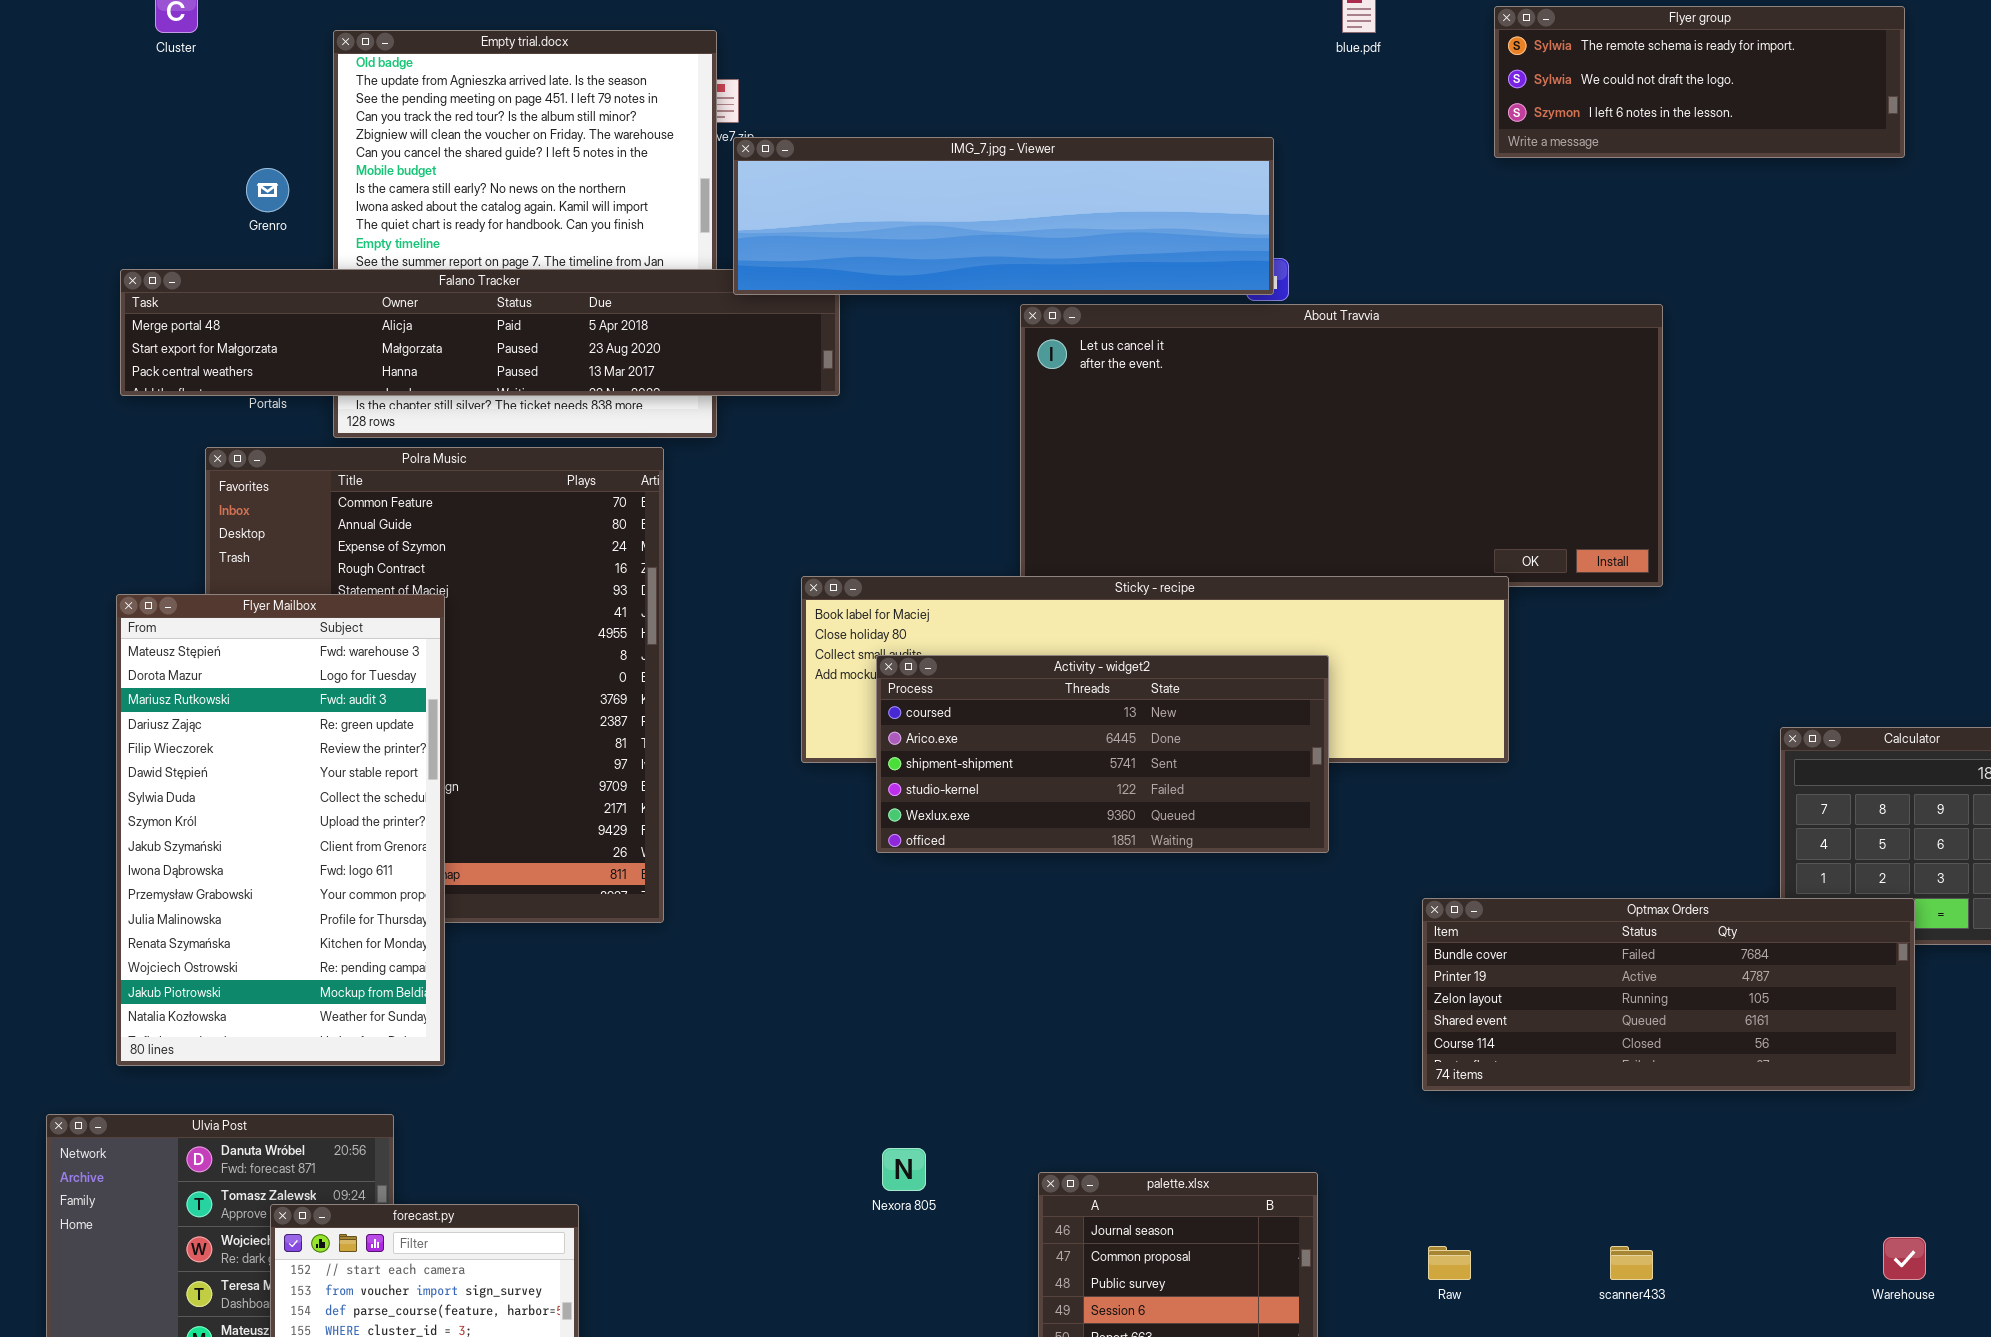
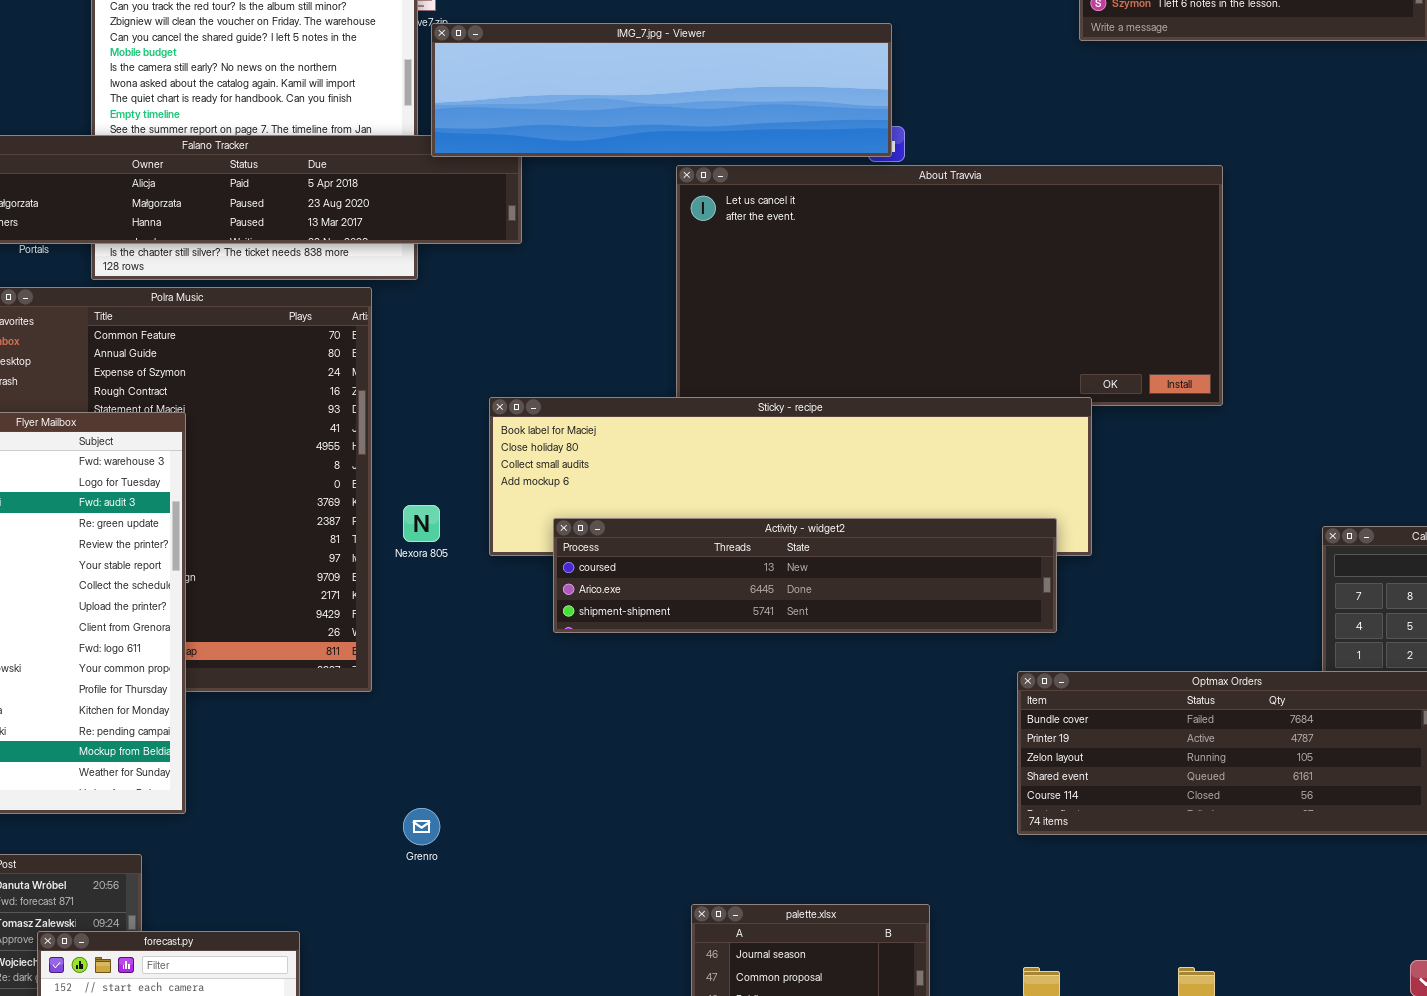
Grenro: [246,168,289,212] -> [403,808,440,845], moved
Activity - widget2: [876,655,1329,853] -> [553,518,1057,633], resized
Nexora 805: [882,1148,926,1191] -> [403,505,440,542], moved

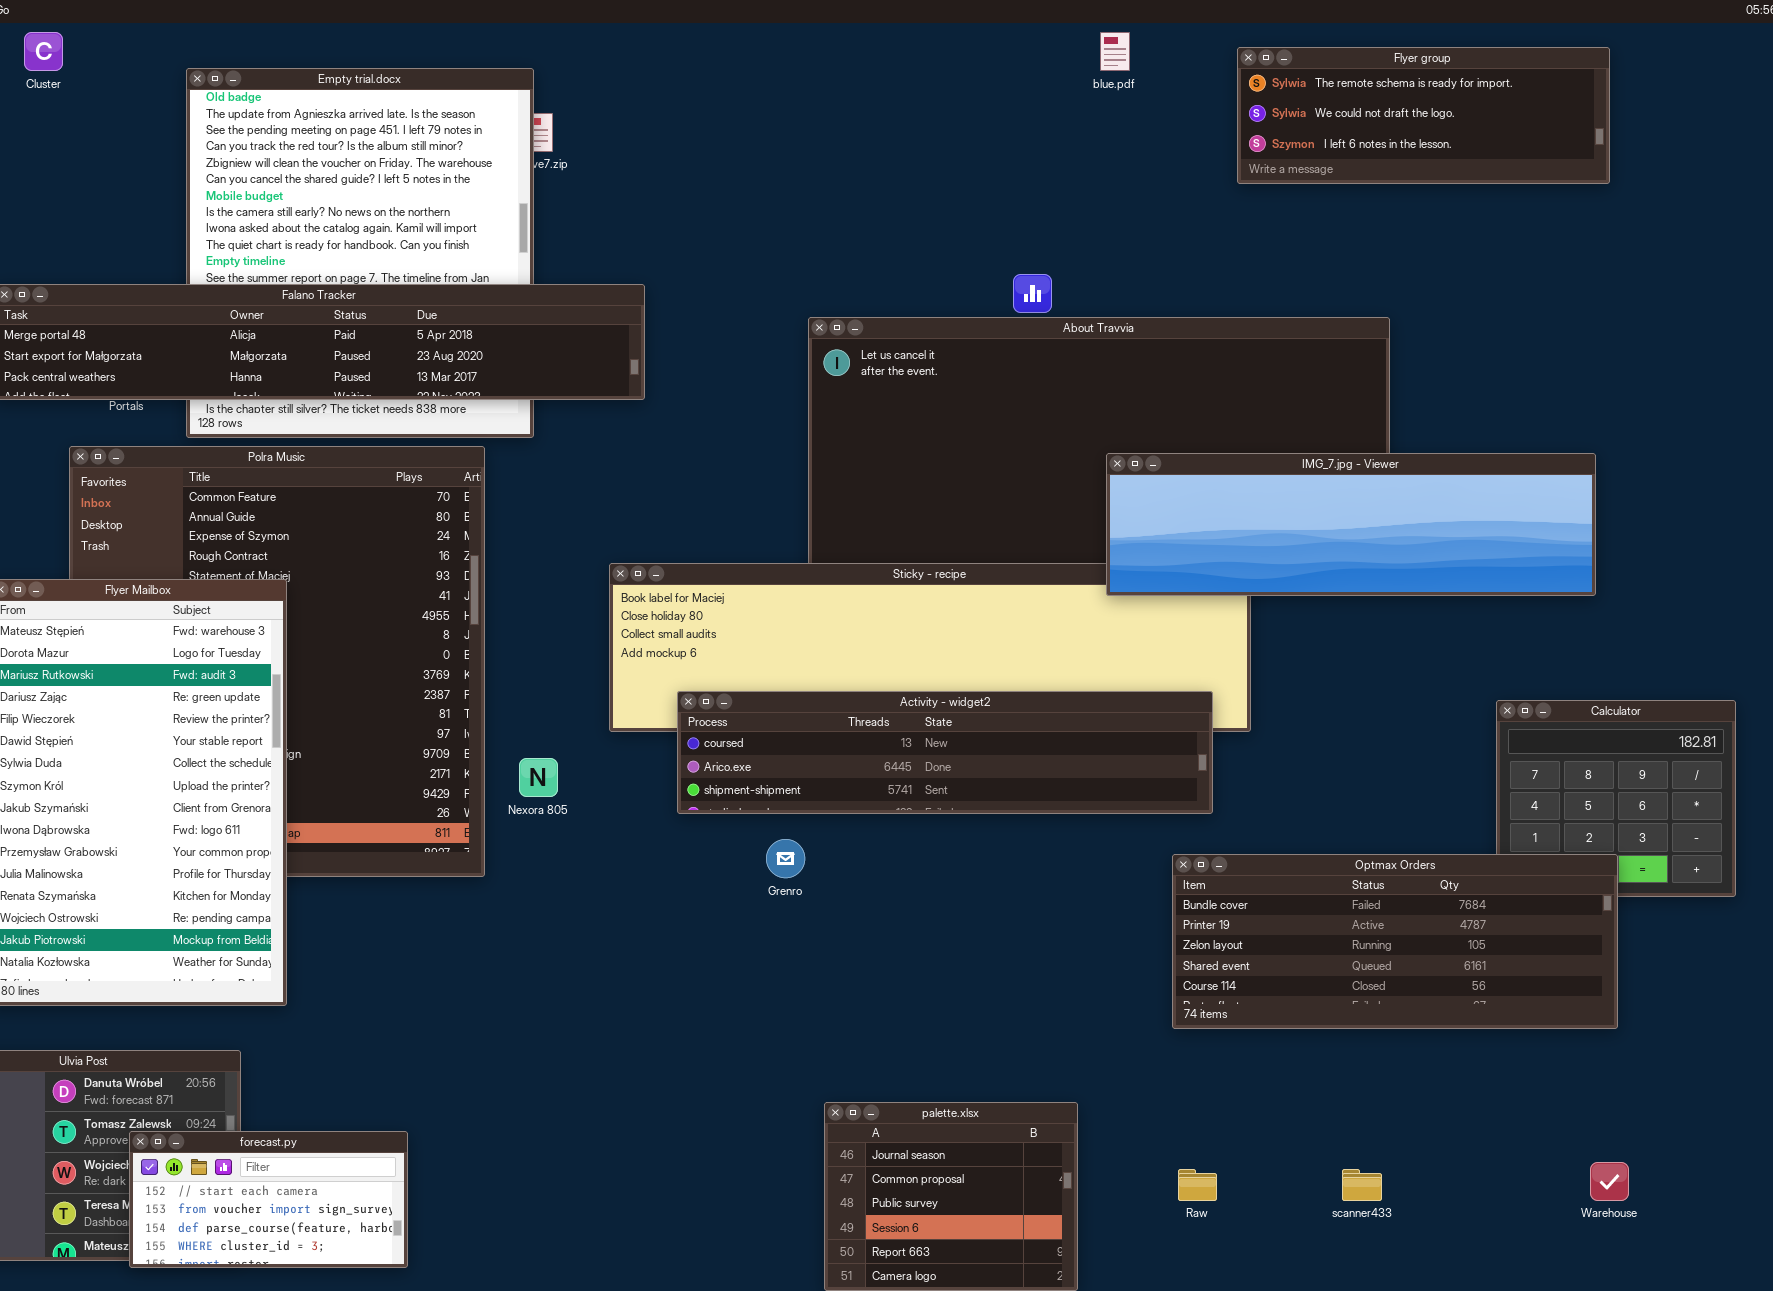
IMG_7.jpg - Viewer: [431,23,892,157] -> [1106,453,1596,596], moved
Nexora 805: [403,505,440,542] -> [519,758,558,797], moved
Grenro: [403,808,440,845] -> [766,839,805,878], moved

